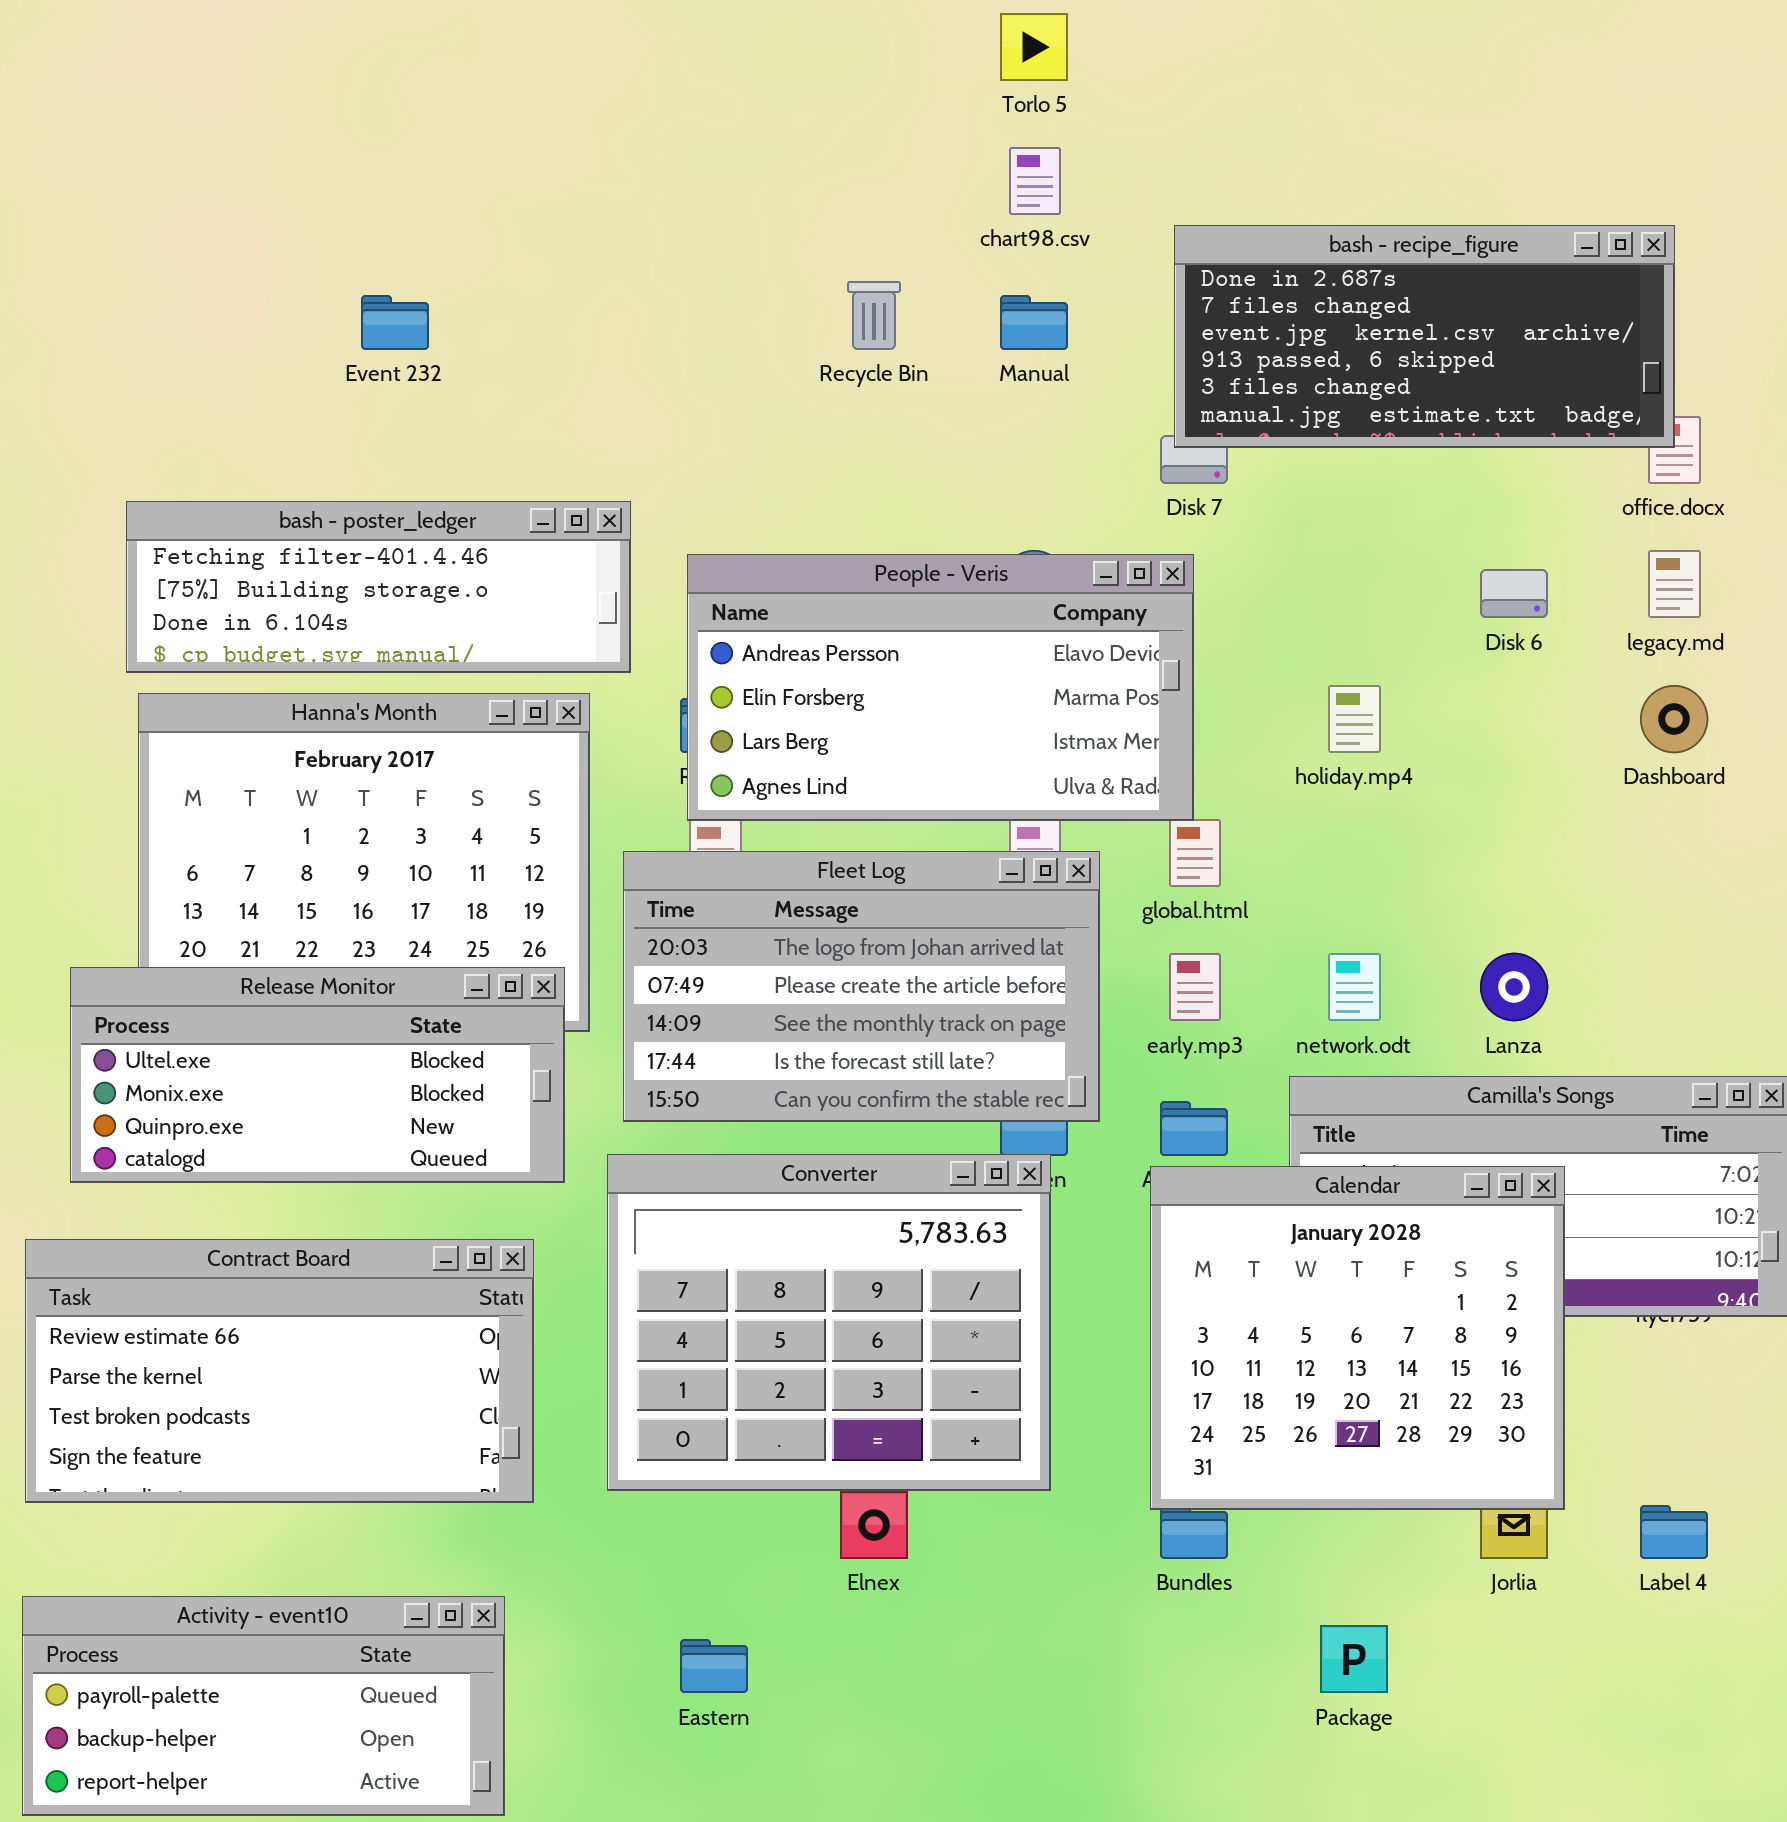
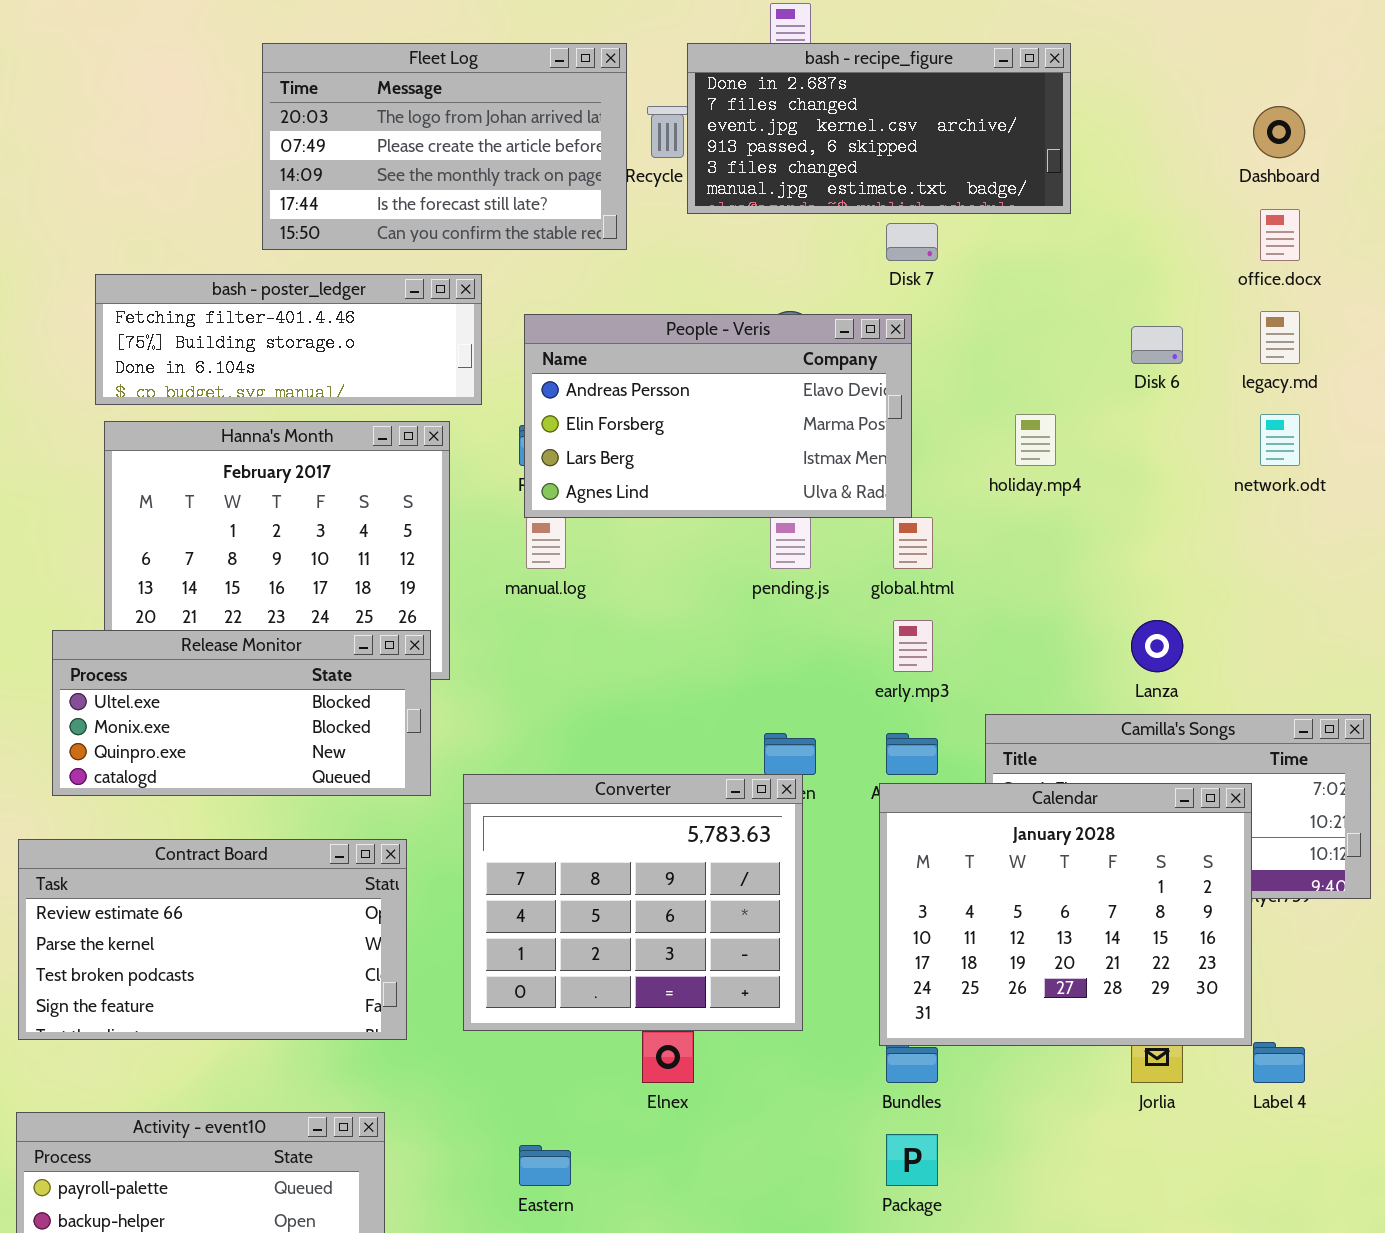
bash - recipe_figure: [1174,225,1675,448] -> [687,43,1071,214], moved
Dashboard: [1640,685,1708,753] -> [1253,106,1305,158], moved
Fleet Log: [623,851,1100,1122] -> [262,43,627,250], moved
network.odt: [1328,953,1381,1021] -> [1260,414,1300,466], moved
Calendar: [1150,1166,1565,1510] -> [879,783,1252,1046], resized
Package: [1320,1625,1388,1693] -> [886,1134,938,1186], moved

